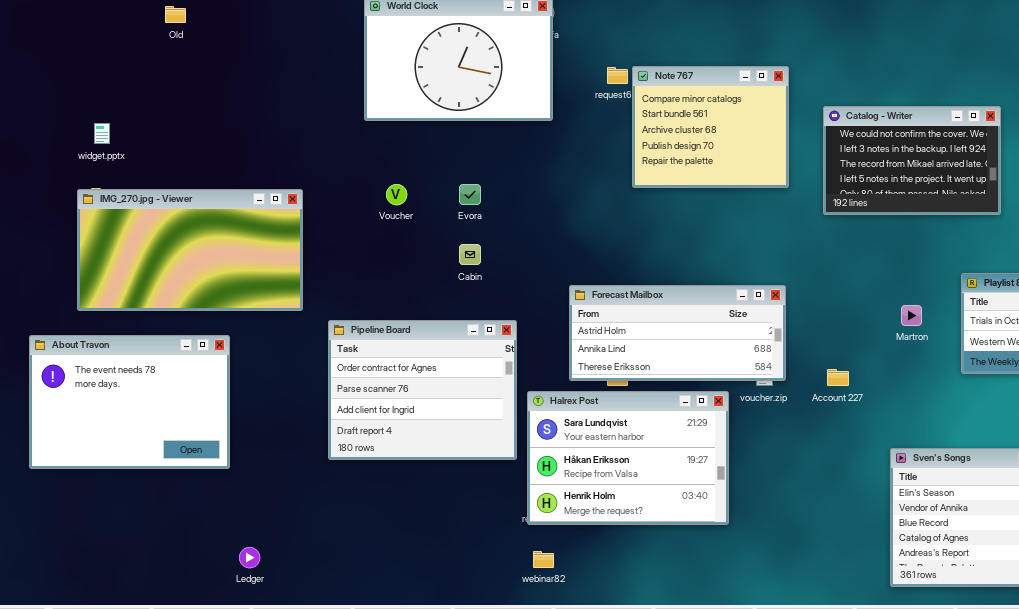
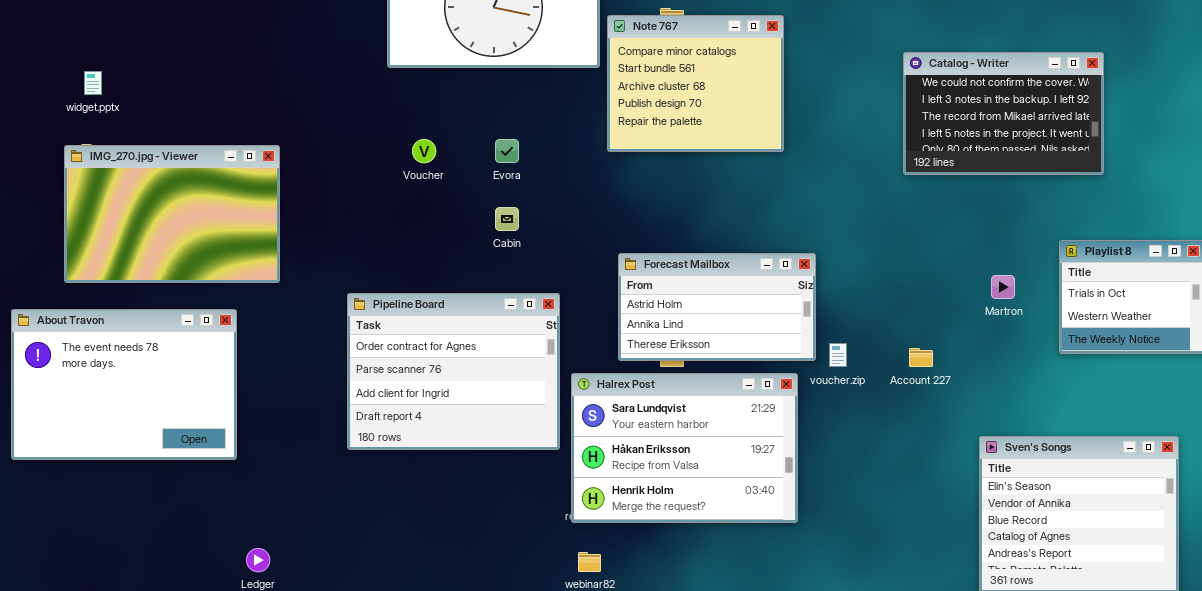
Note 767: [632,66,789,188] -> [607,15,784,152], moved
IMG_270.jpg - Viewer: [77,189,303,311] -> [64,145,280,283], resized
Forecast Mailbox: [569,285,786,381] -> [618,253,816,361], resized

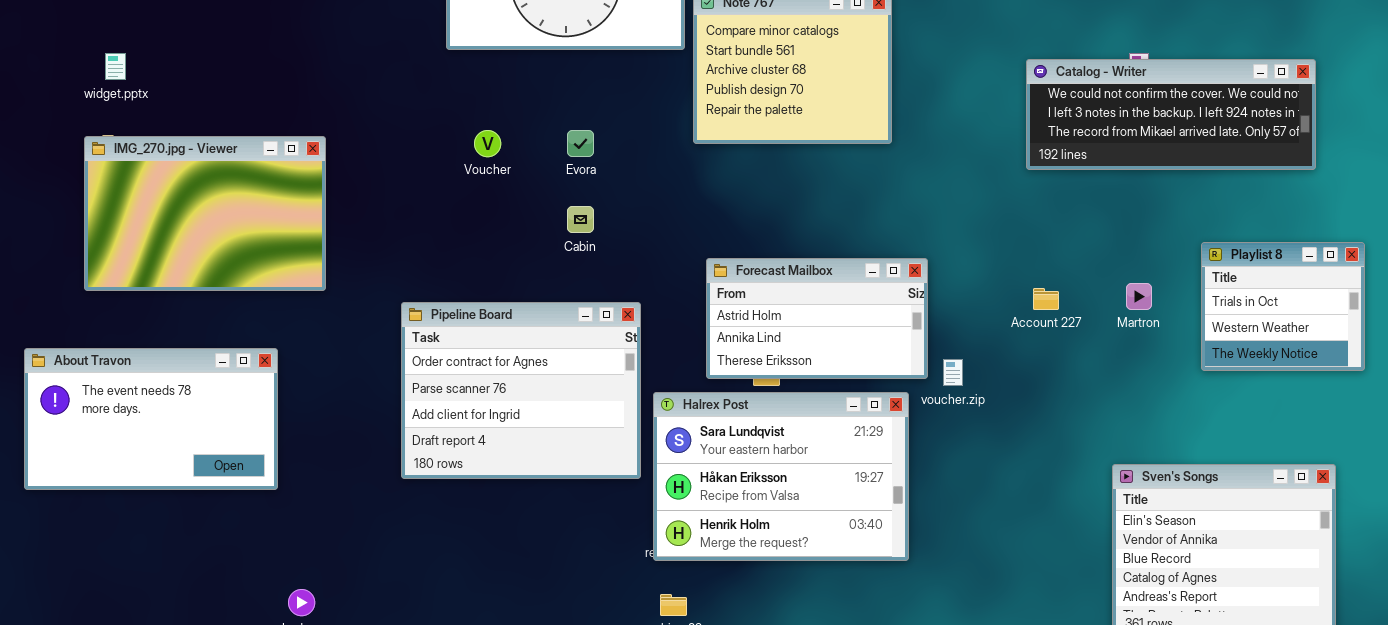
Catalog - Writer: [903,52,1104,175] -> [1026,59,1316,170], resized
About Travon: [11,309,237,460] -> [24,348,278,490], resized
Account 227: [909,348,933,367] -> [1033,288,1059,310], moved

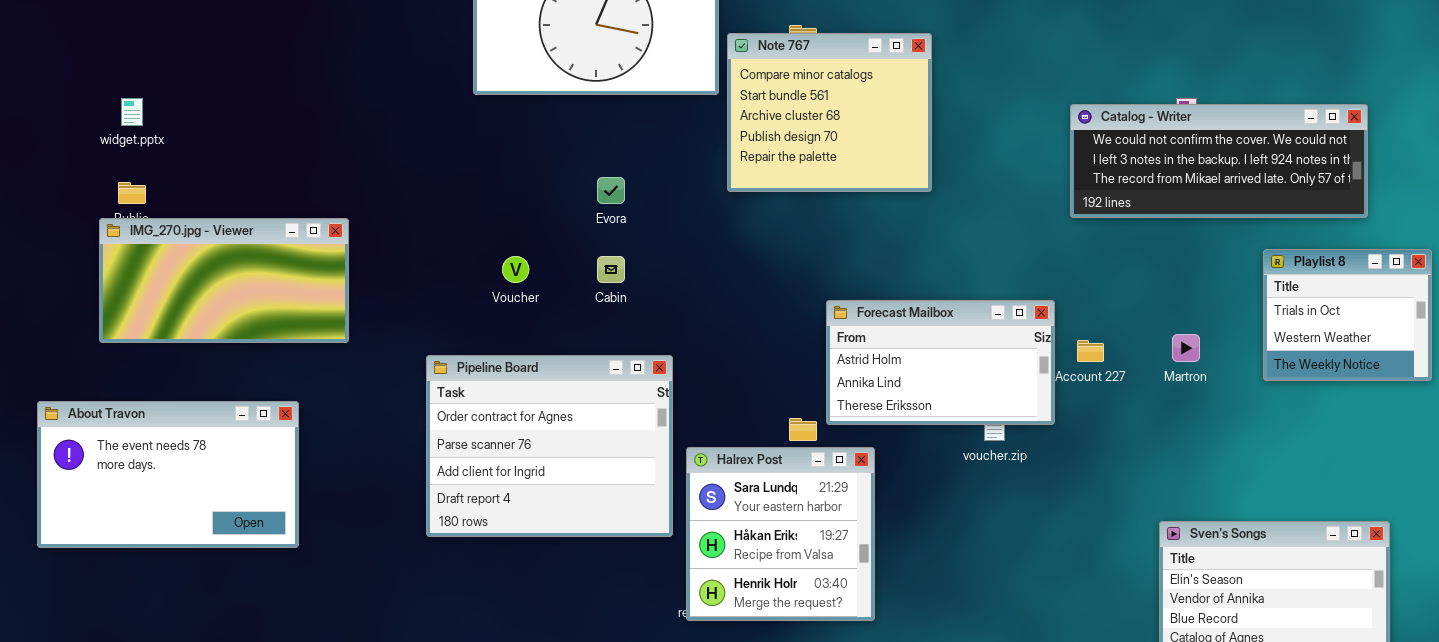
Voucher: [474,130,501,157] -> [502,256,529,283], moved
IMG_270.jpg - Viewer: [84,136,326,291] -> [99,218,349,343], resized
Playlist 8: [1201,242,1365,371] -> [1263,249,1432,381], moved
Forecast Mailbox: [706,258,928,379] -> [826,300,1055,425], moved
Halrex Post: [653,392,909,561] -> [686,447,875,621], resized

